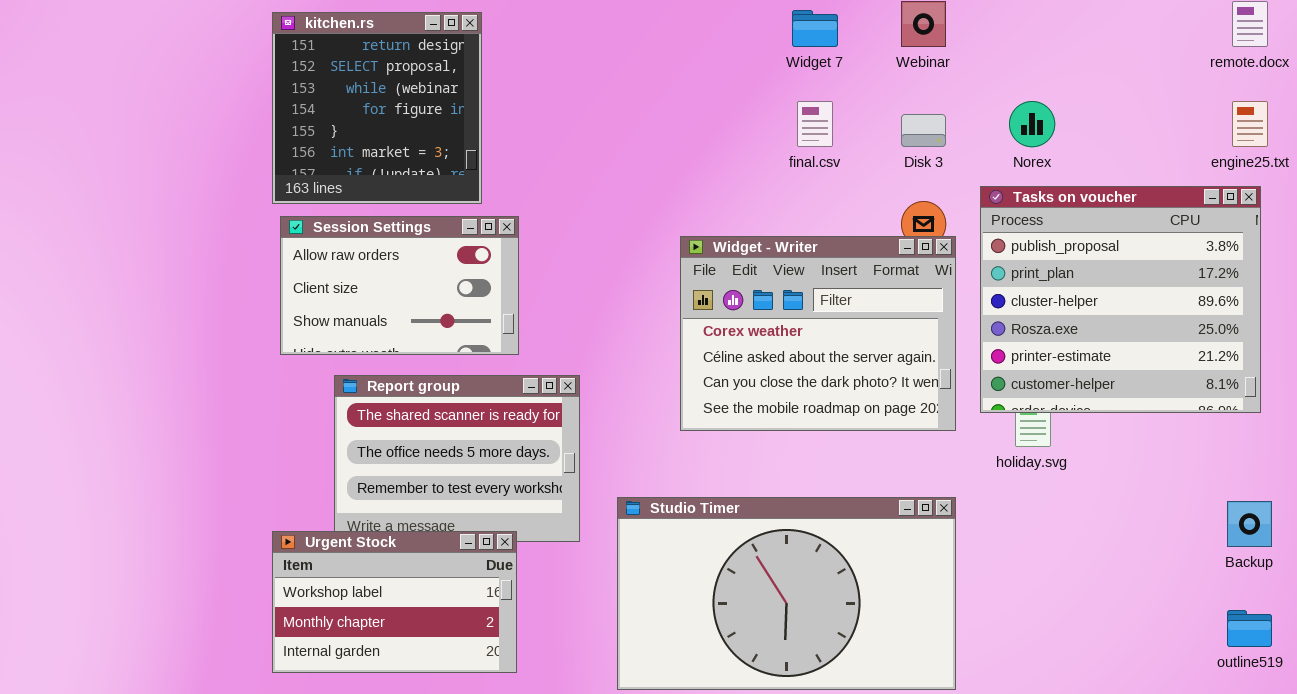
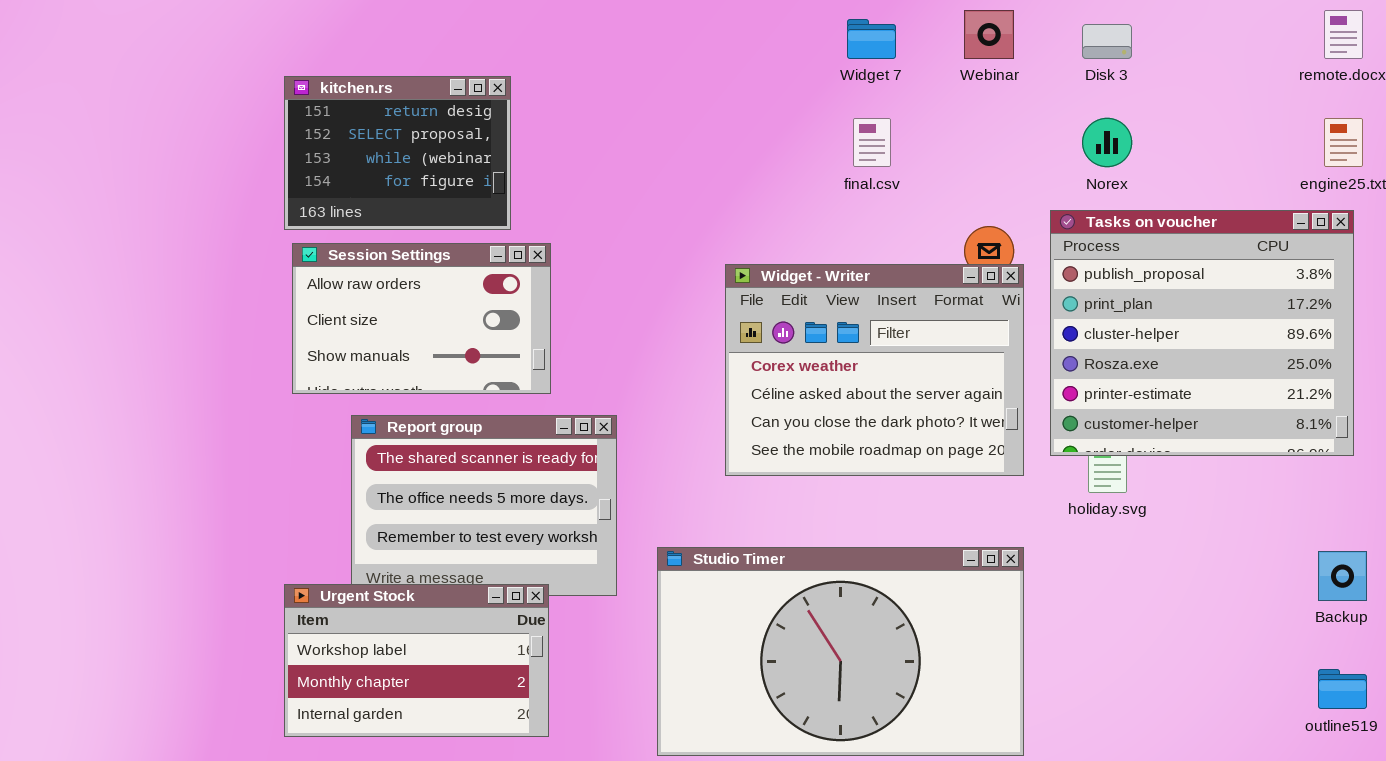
kitchen.rs: [272,12,482,204] -> [284,76,511,230], resized
Disk 3: [901,114,946,147] -> [1082,24,1132,59], moved

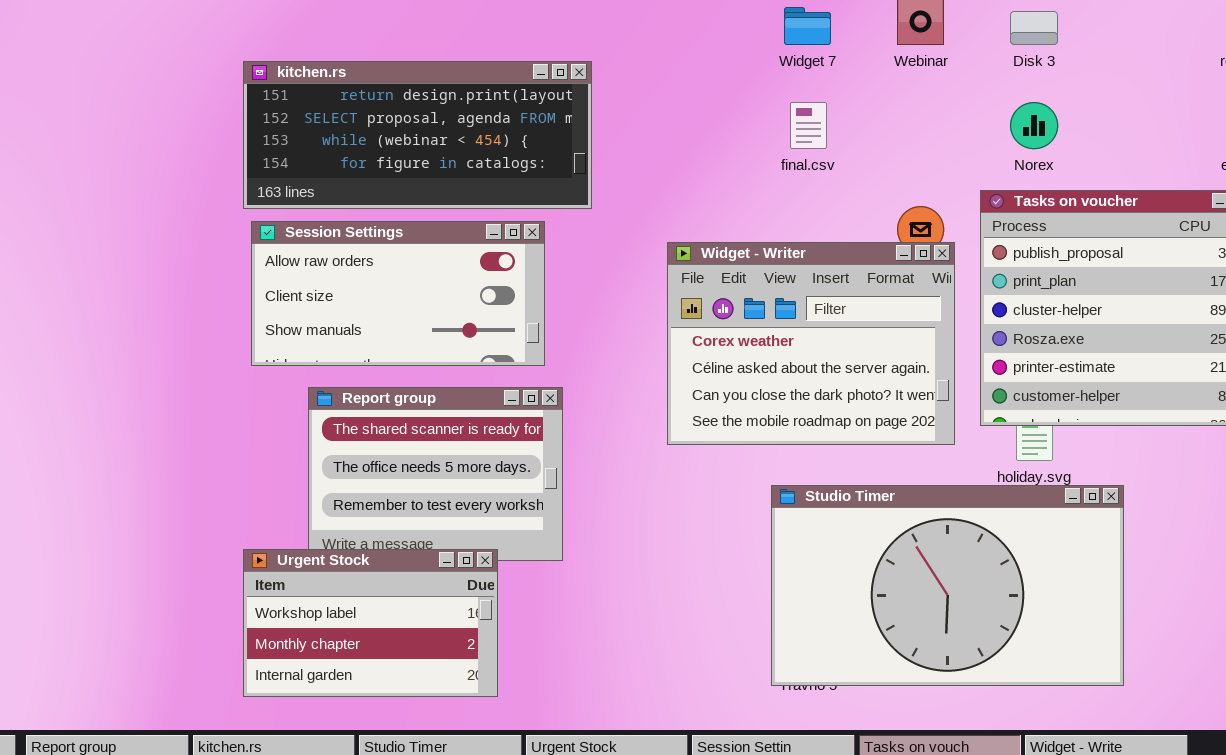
kitchen.rs: [284,76,511,230] -> [243,61,592,209], resized
Session Settings: [292,243,551,394] -> [251,221,545,366], resized
Studio Timer: [657,547,1024,756] -> [771,485,1124,686], moved

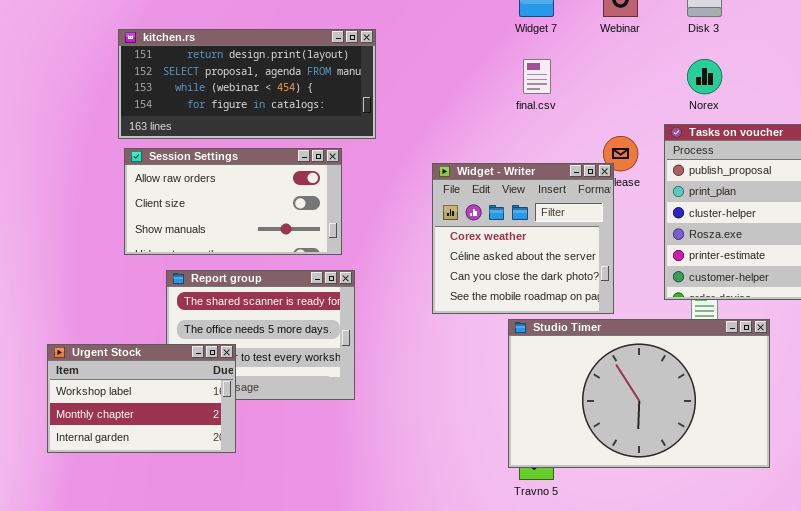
Widget - Writer: [667,242,955,445] -> [432,163,614,314], resized
Studio Timer: [771,485,1124,686] -> [508,319,770,468], moved
Urgent Stock: [243,549,498,697] -> [47,344,236,453], moved

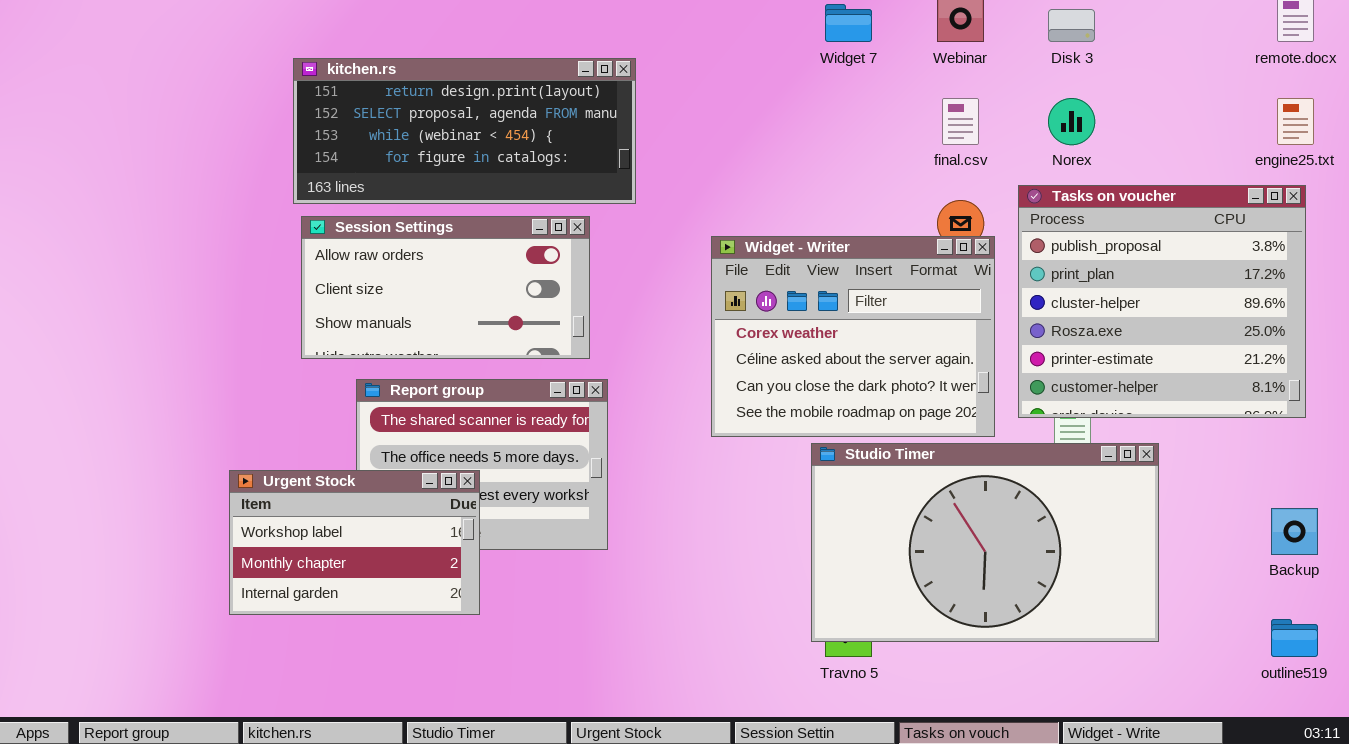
final.csv: [523,59,551,94] -> [942,98,979,145], moved
Widget - Writer: [432,163,614,314] -> [711,236,995,437], resized
Urgent Stock: [47,344,236,453] -> [229,470,480,615], moved

